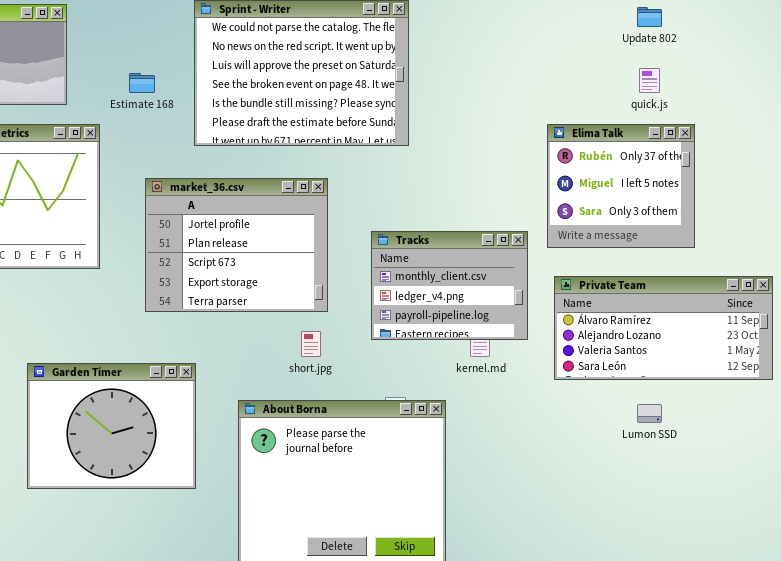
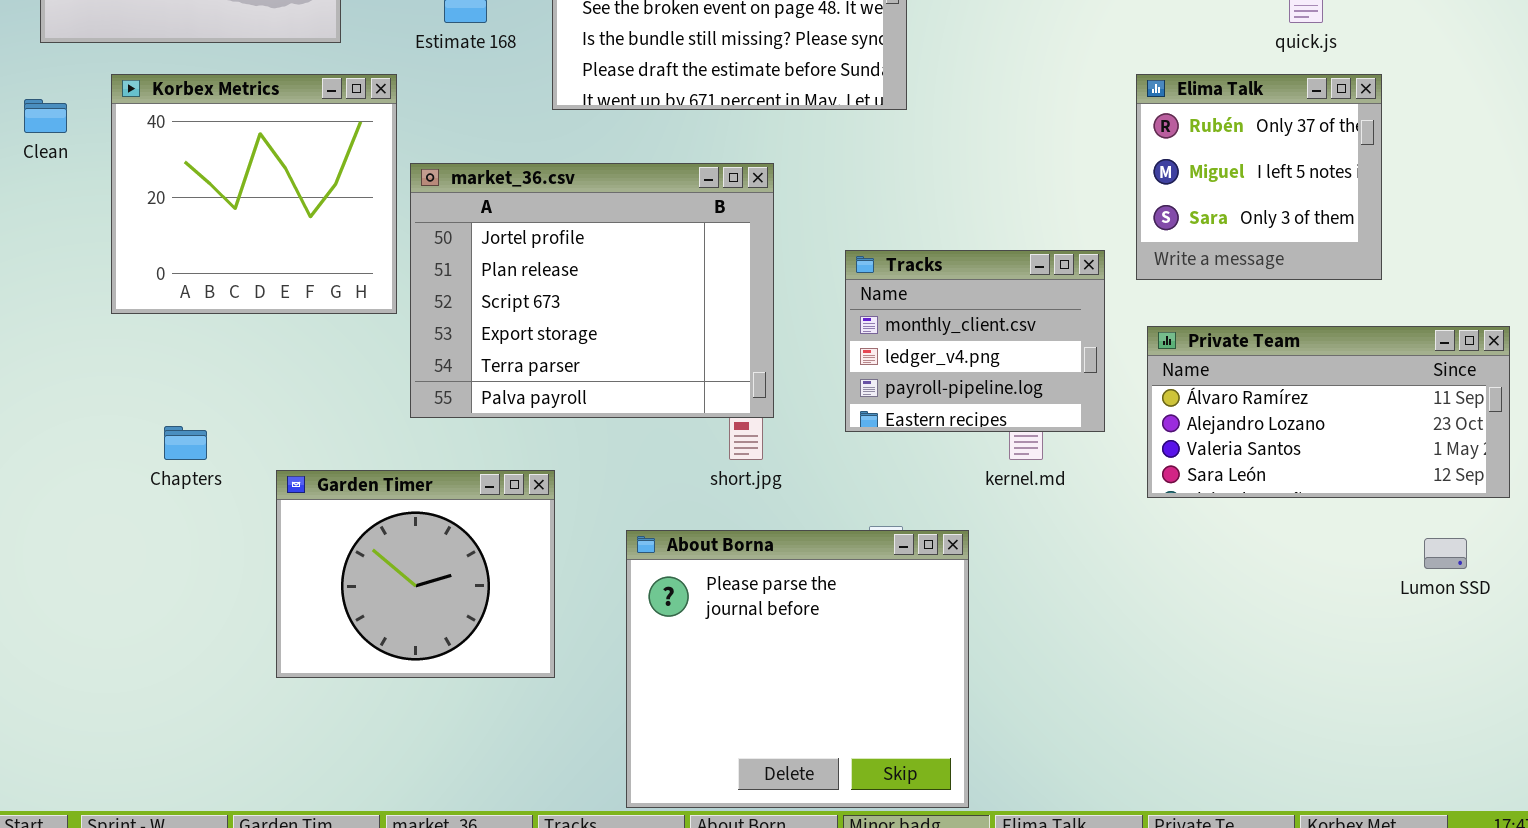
market_36.csv: [145,178,328,312] -> [410,163,774,418], resized
Lumon SSD: [637,404,662,423] -> [1424,538,1467,569], moved

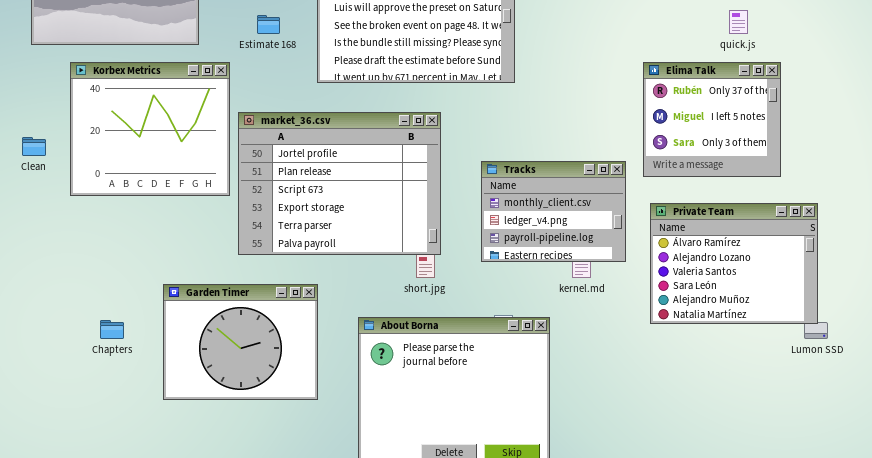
Clean: [24,99,67,133] -> [22,137,46,156], moved
Private Team: [1147,326,1510,498] -> [650,203,818,324], resized
Chapters: [164,426,207,460] -> [100,320,124,339], moved

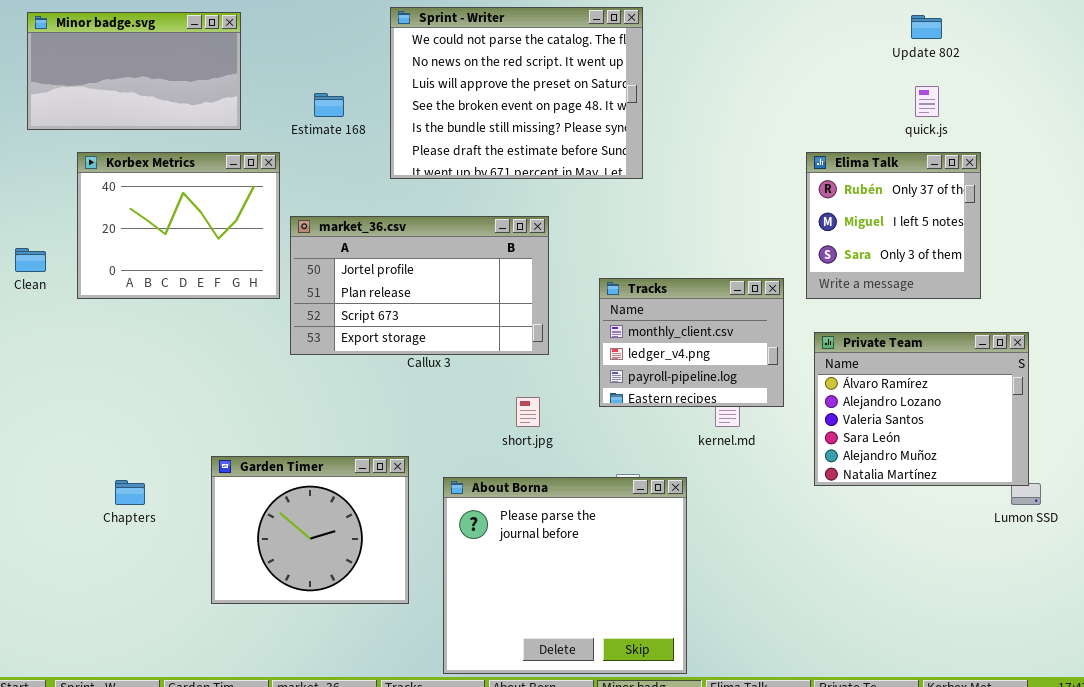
Korbex Metrics: [70,62,230,196] -> [77,152,280,299], resized
market_36.csv: [238,112,441,255] -> [290,216,549,355], resized
Garden Timer: [163,284,318,400] -> [211,456,409,604], moved

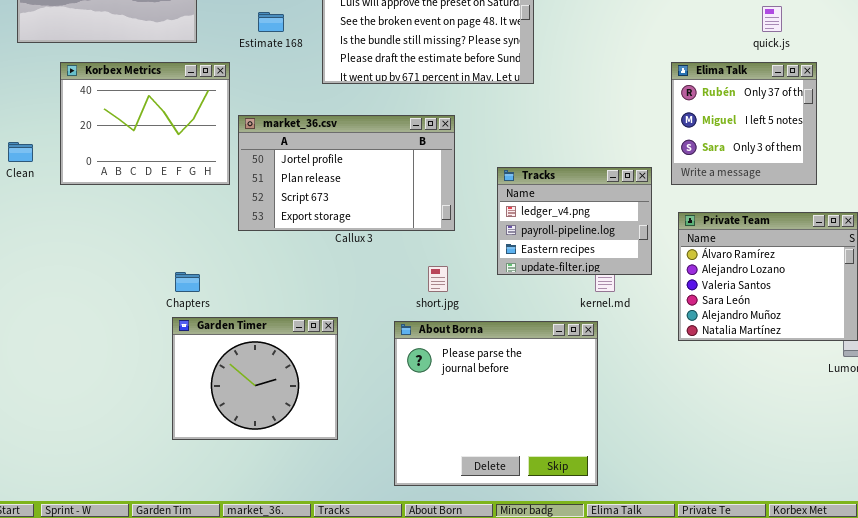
Tracks: [599,278,784,407] -> [497,167,652,275], scrolled down 1 row
About Borna: [443,477,687,674] -> [394,321,598,486], moved
Chapters: [115,480,145,505] -> [175,272,200,292], moved

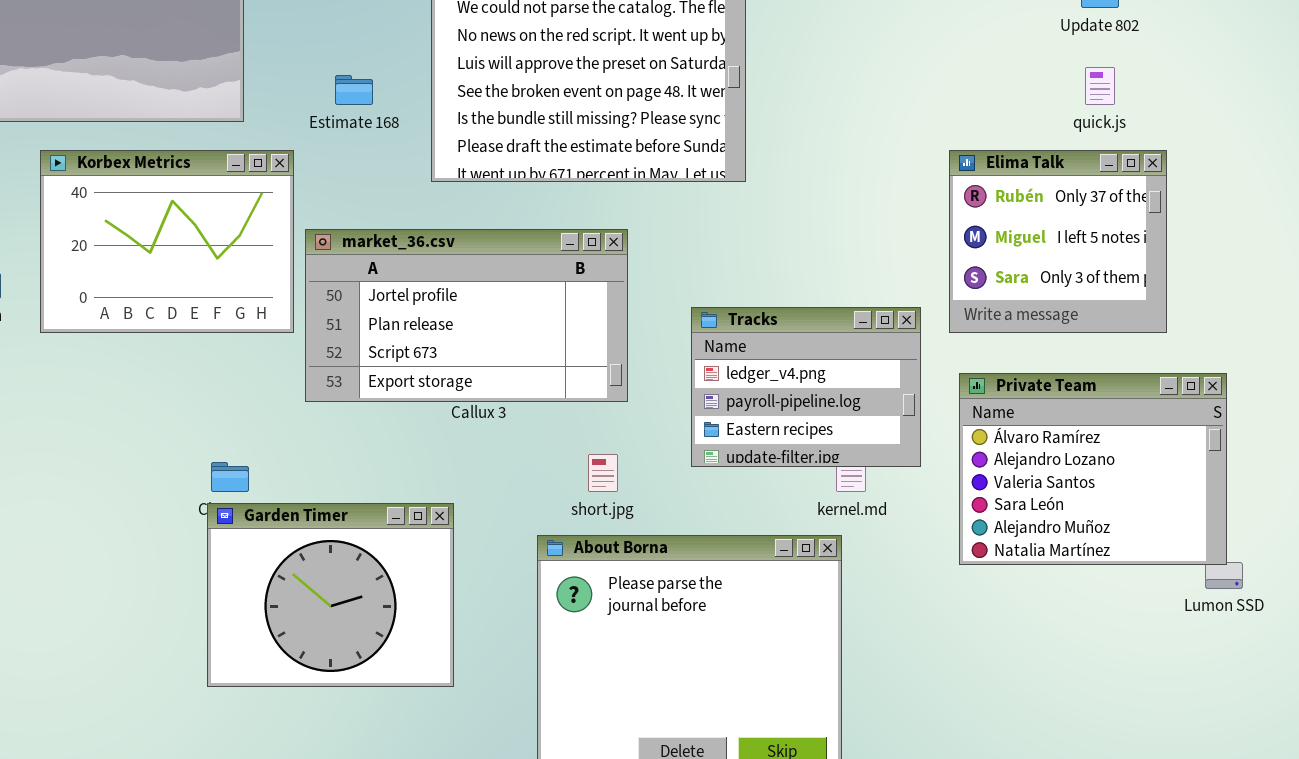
Garden Timer: [172,317,338,440] -> [207,503,454,687], moved

